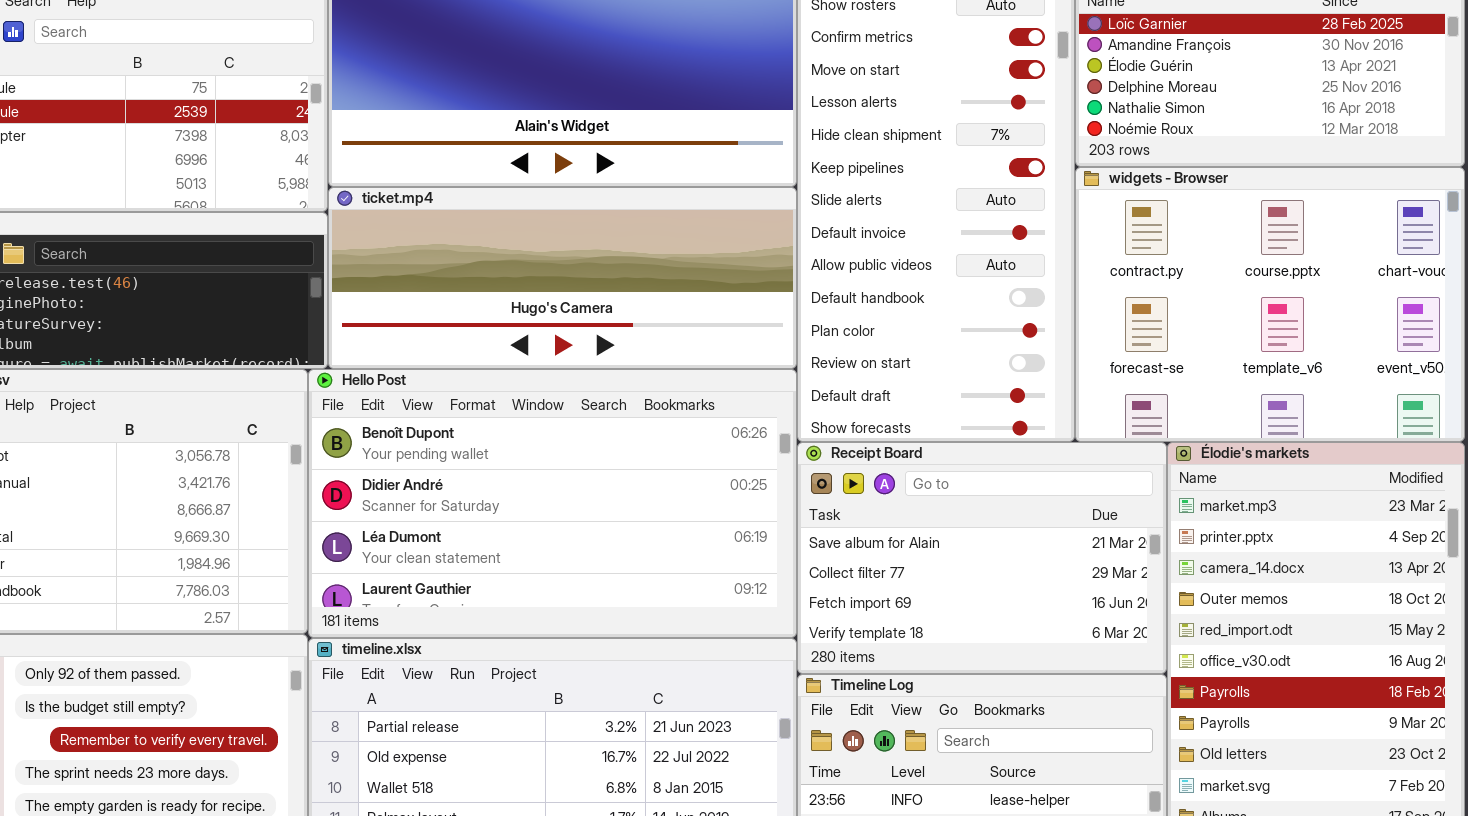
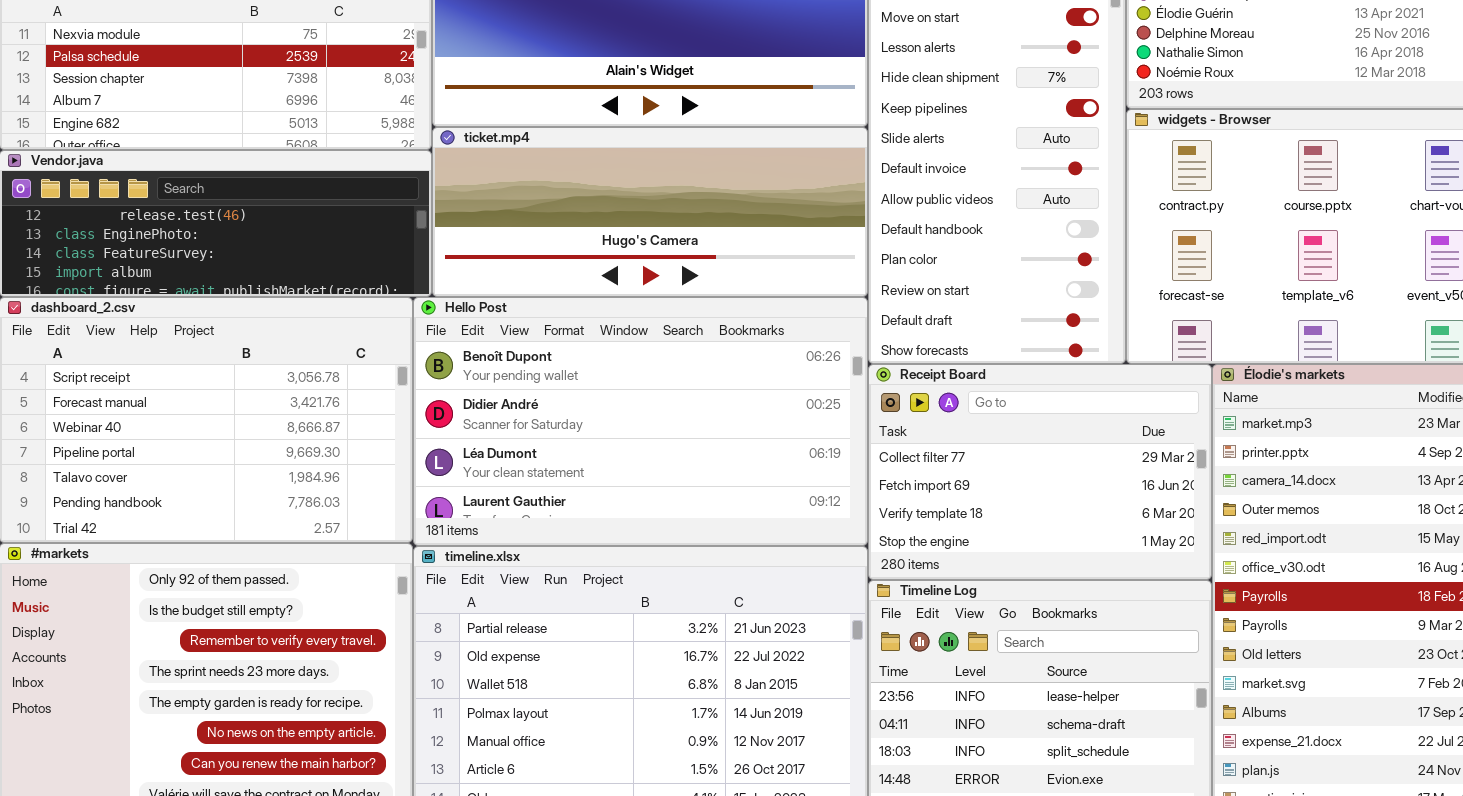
Receipt Board: [797,442,1167,674] -> [868,364,1212,580], scrolled down 1 row

